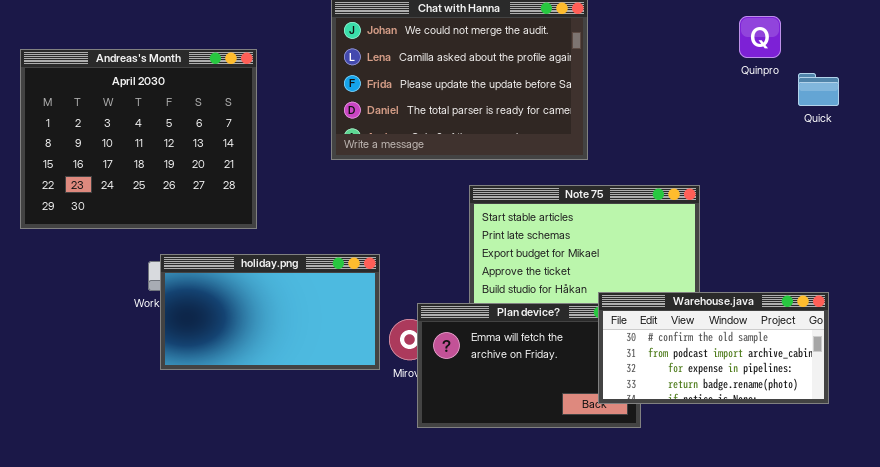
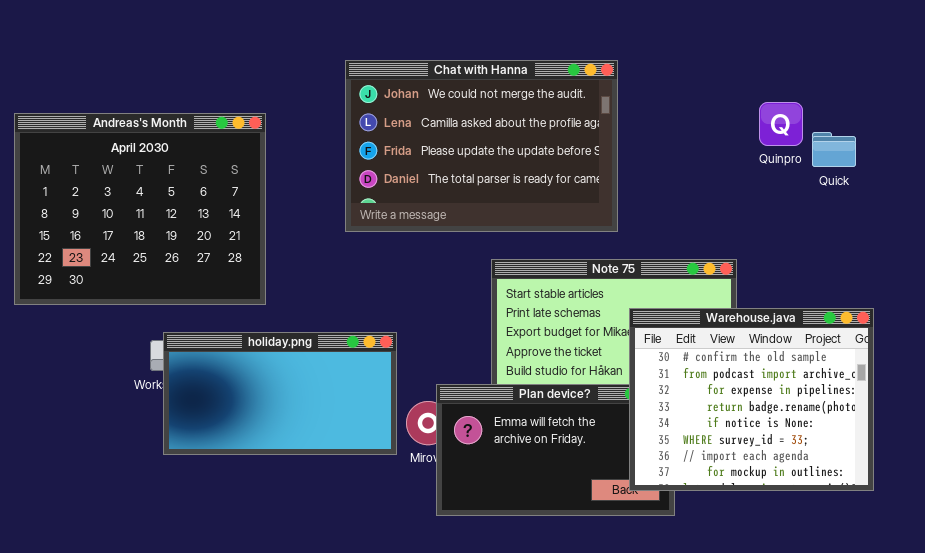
Quinpro: [739,16,781,58] -> [759,102,803,146], moved
Quick: [798,73,839,106] -> [812,132,856,167], moved
Warehouse.java: [598,292,829,404] -> [629,308,874,491], resized

